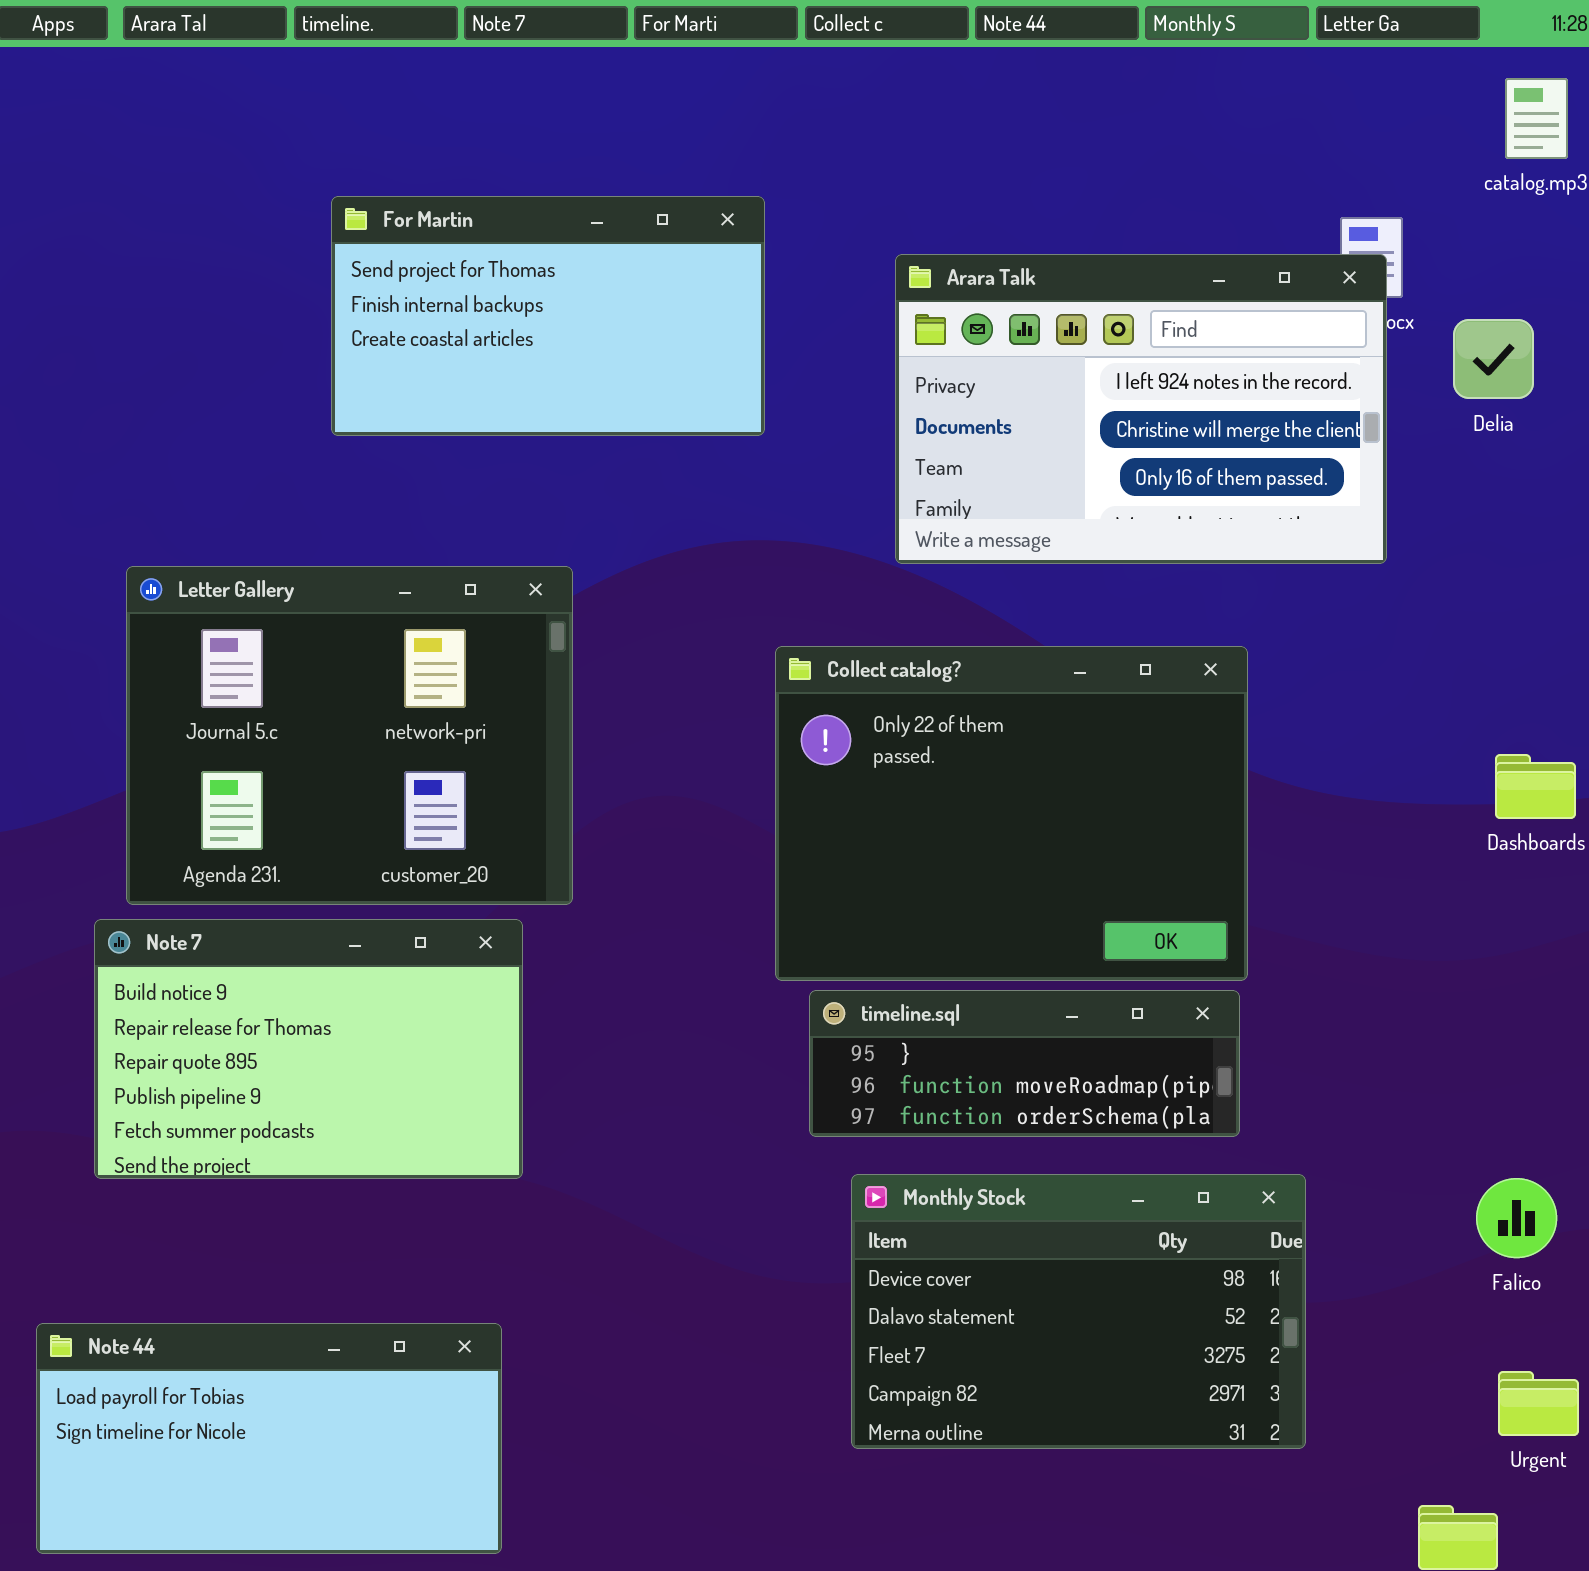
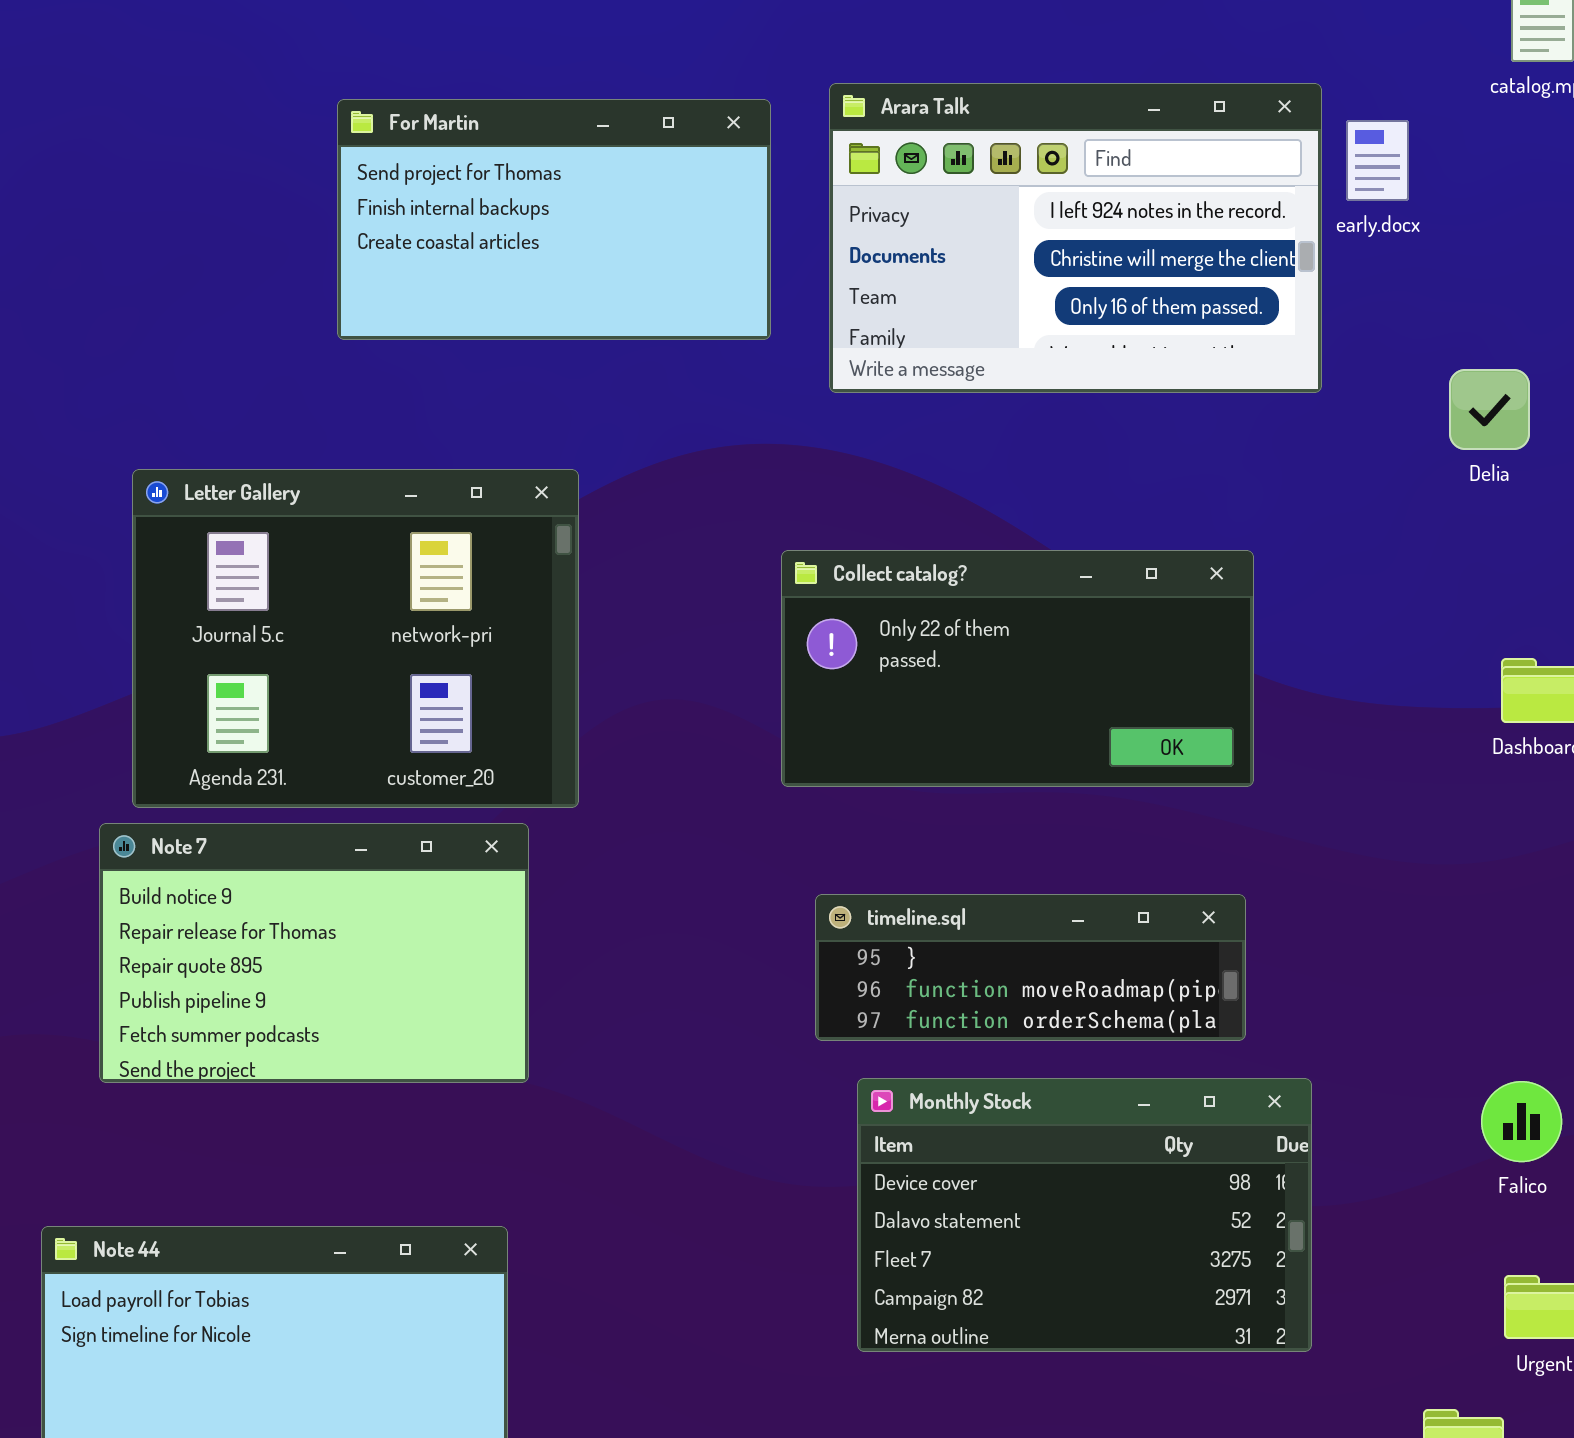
Arara Talk: [895,254,1387,564] -> [829,83,1322,393], moved
Delia: [1453,319,1534,399] -> [1449,369,1530,450], moved
Collect catalog?: [775,646,1248,981] -> [781,550,1254,787], resized

